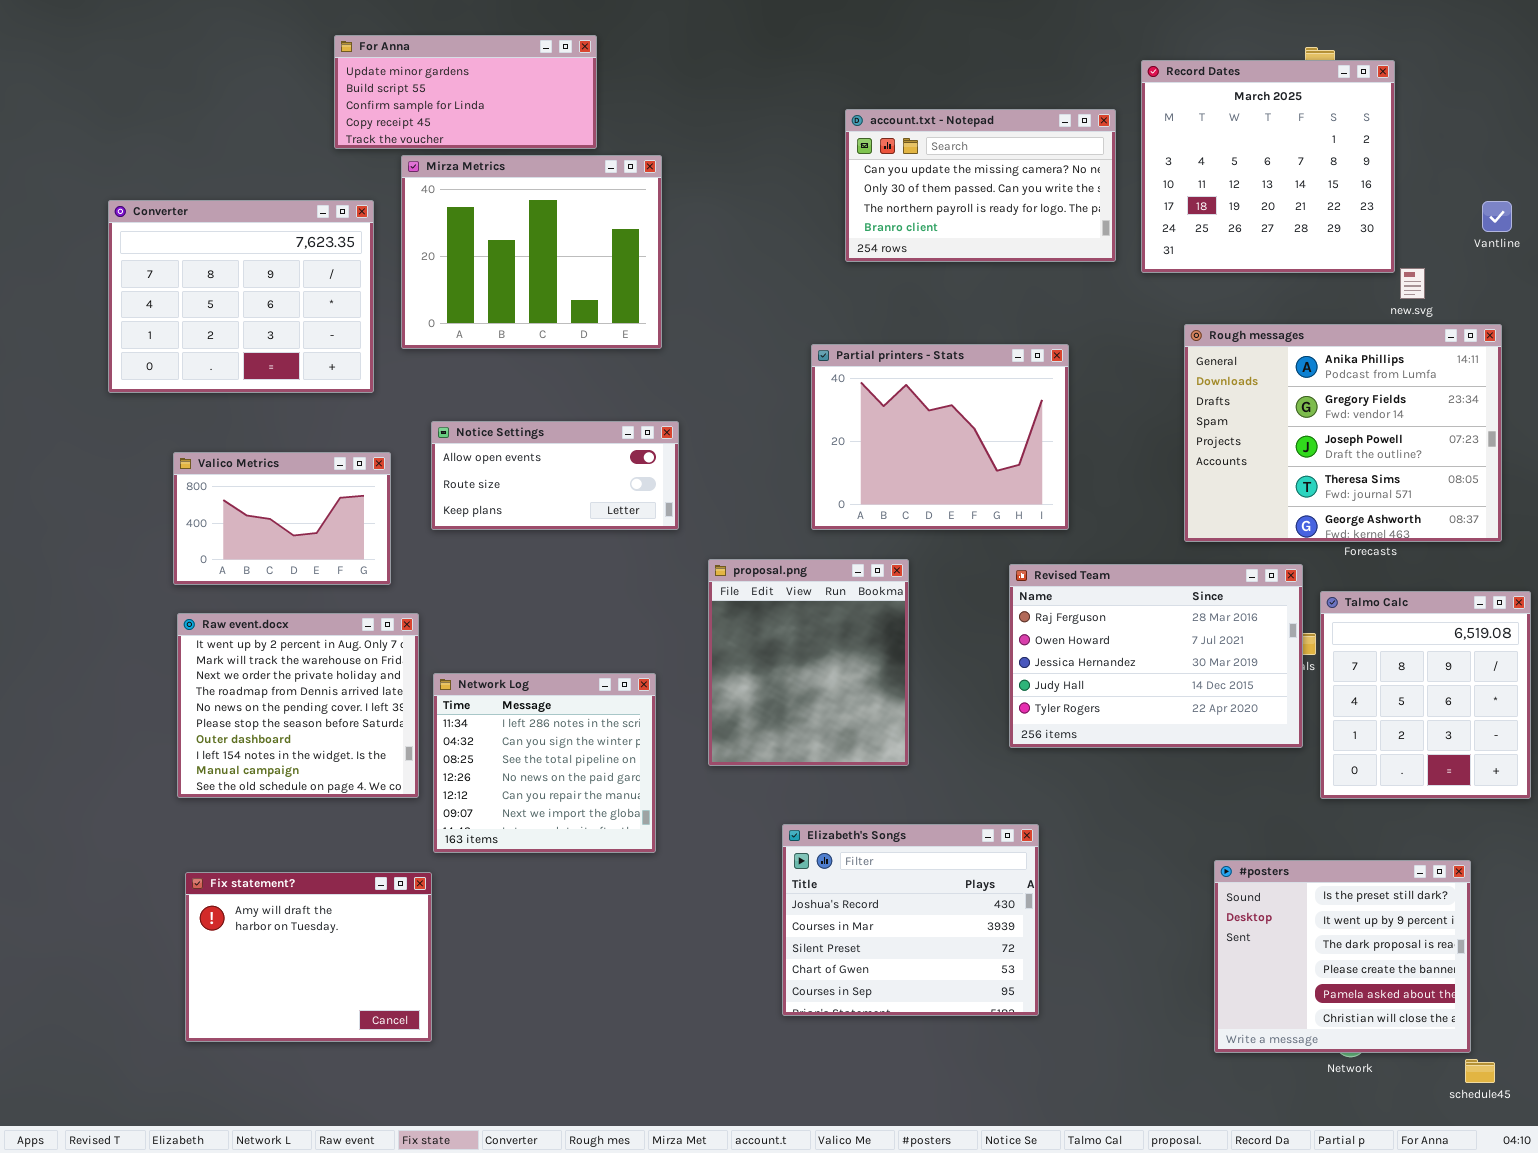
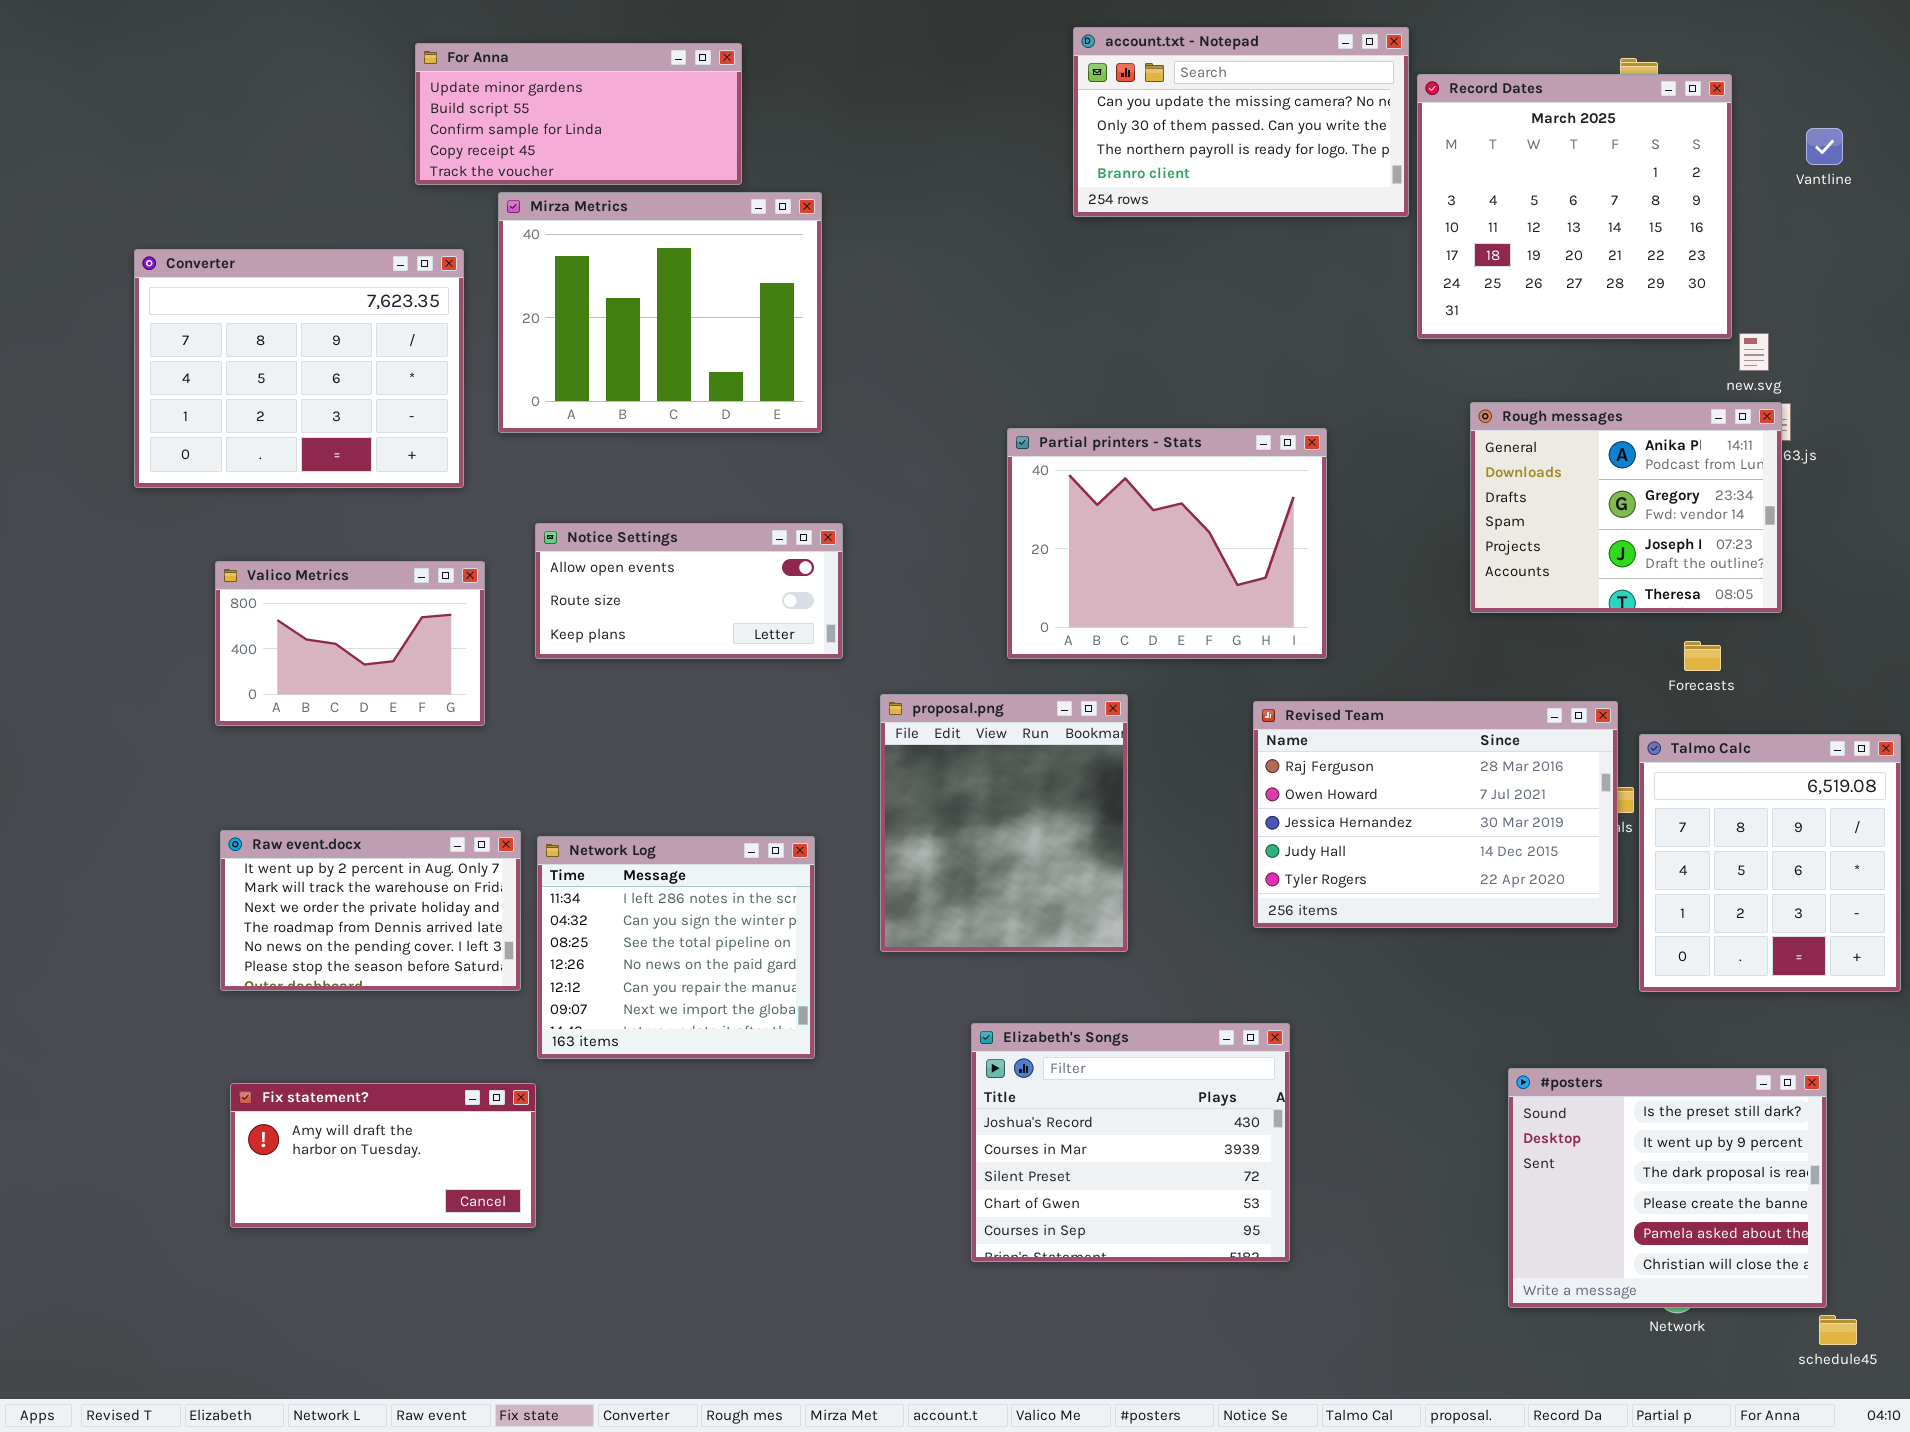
account.txt - Notepad: [845,109,1116,262] -> [1073,27,1409,217], moved
Vantline: [1482,201,1512,232] -> [1806,128,1843,165], moved
Rough messages: [1184,324,1502,542] -> [1470,402,1782,613], resized
Raw event.docx: [177,613,419,798] -> [220,830,521,991], resized
Fix statement?: [185,872,432,1042] -> [230,1083,536,1228], resized

